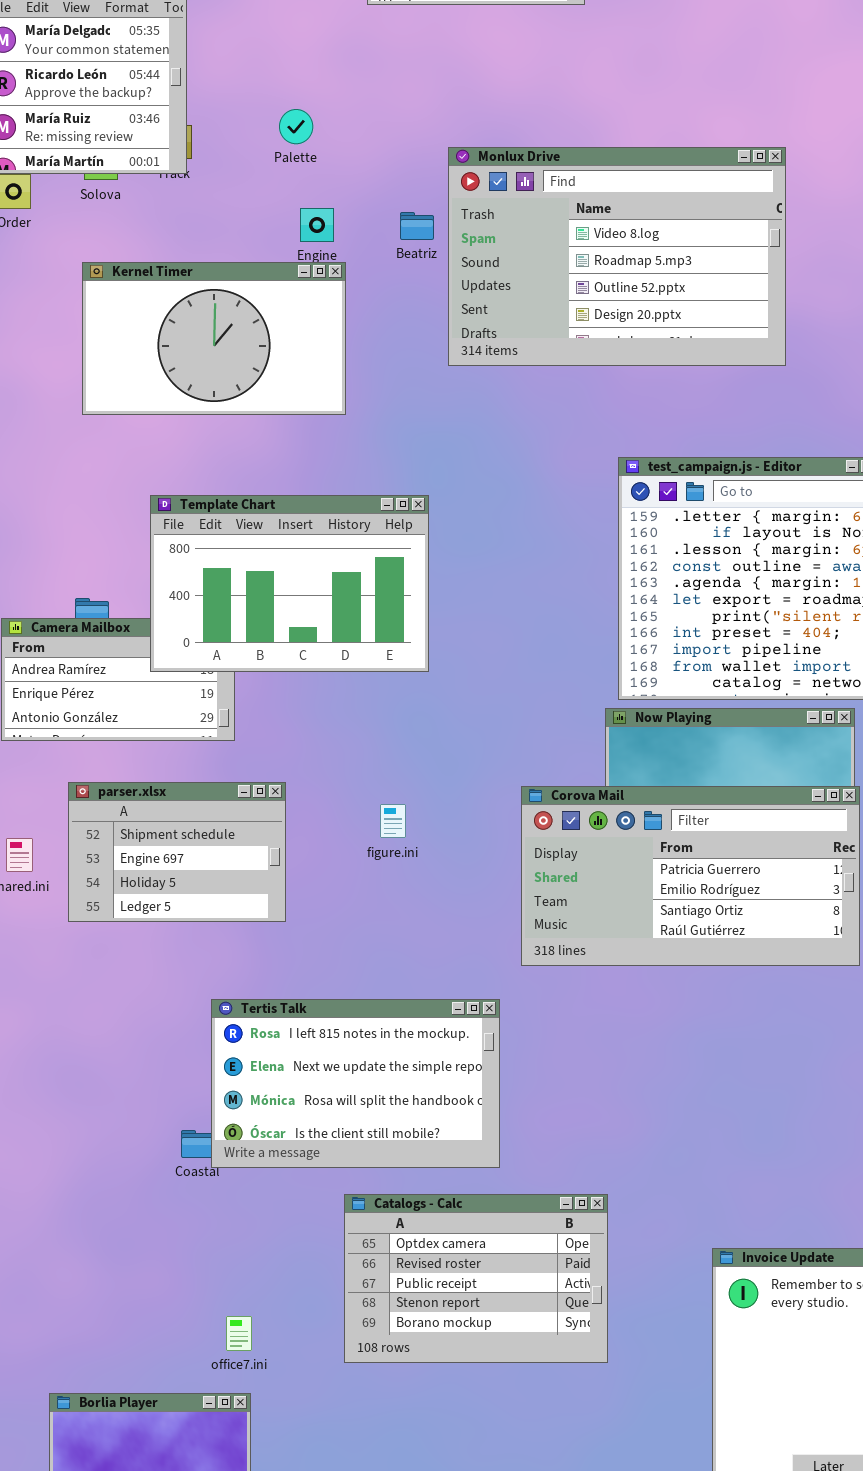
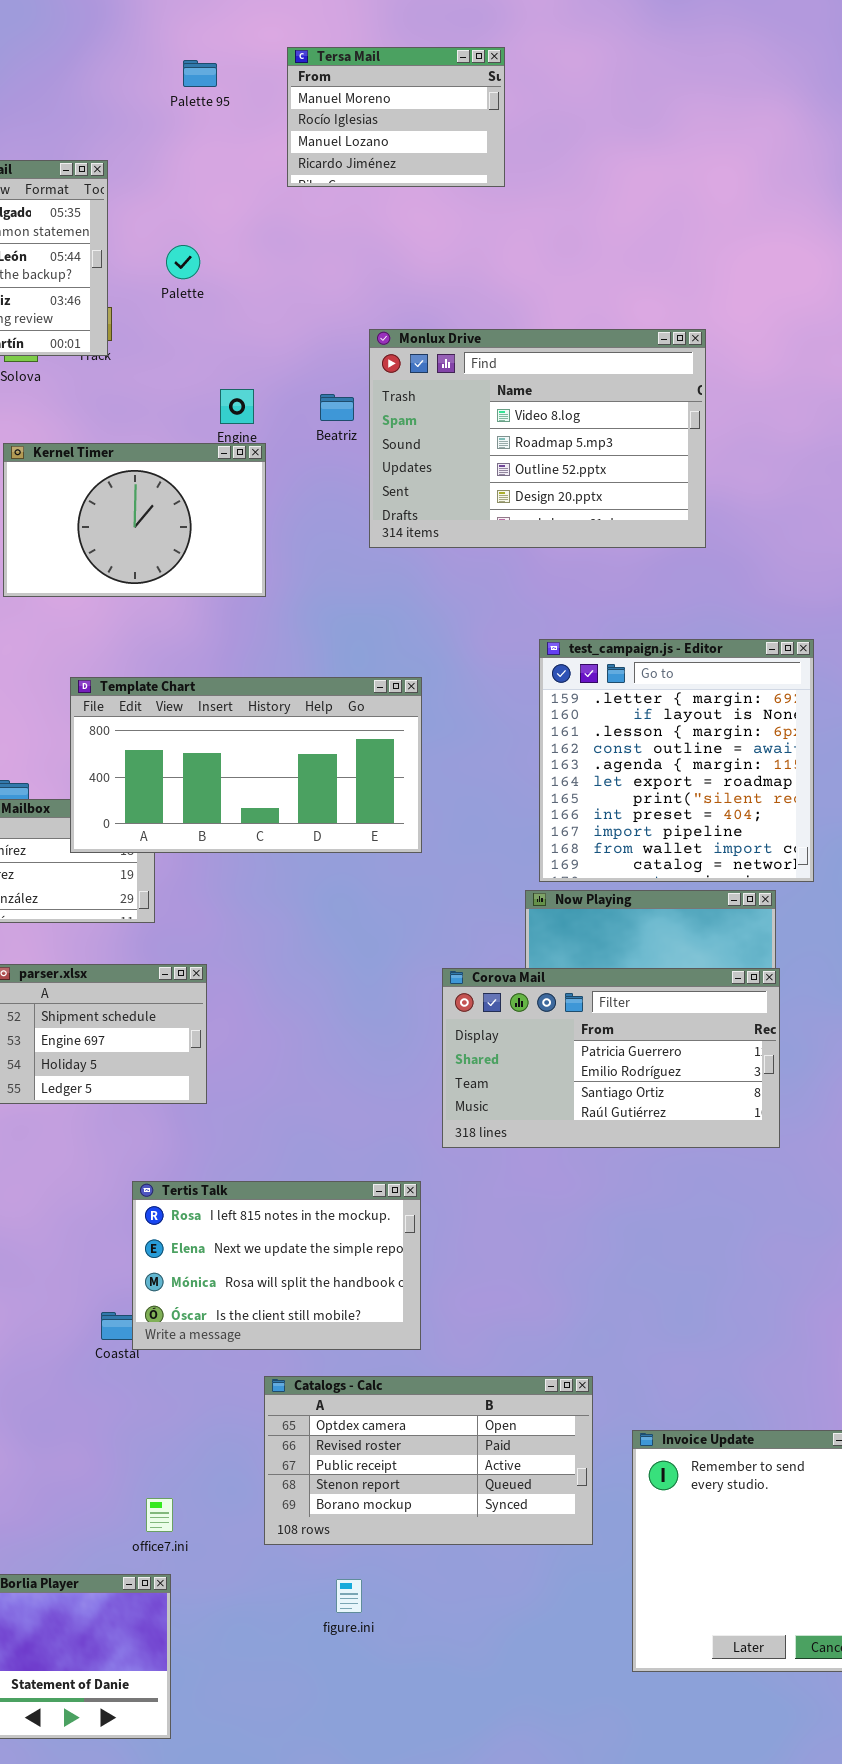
Palette: [279,109,313,144] -> [166,245,200,279], moved
Template Chart: [150,495,429,672] -> [70,677,422,853], resized
figure.ini: [380,804,406,838] -> [336,1579,362,1613], moved
Catalogs - Calc: [344,1194,608,1363] -> [264,1376,593,1545], resized

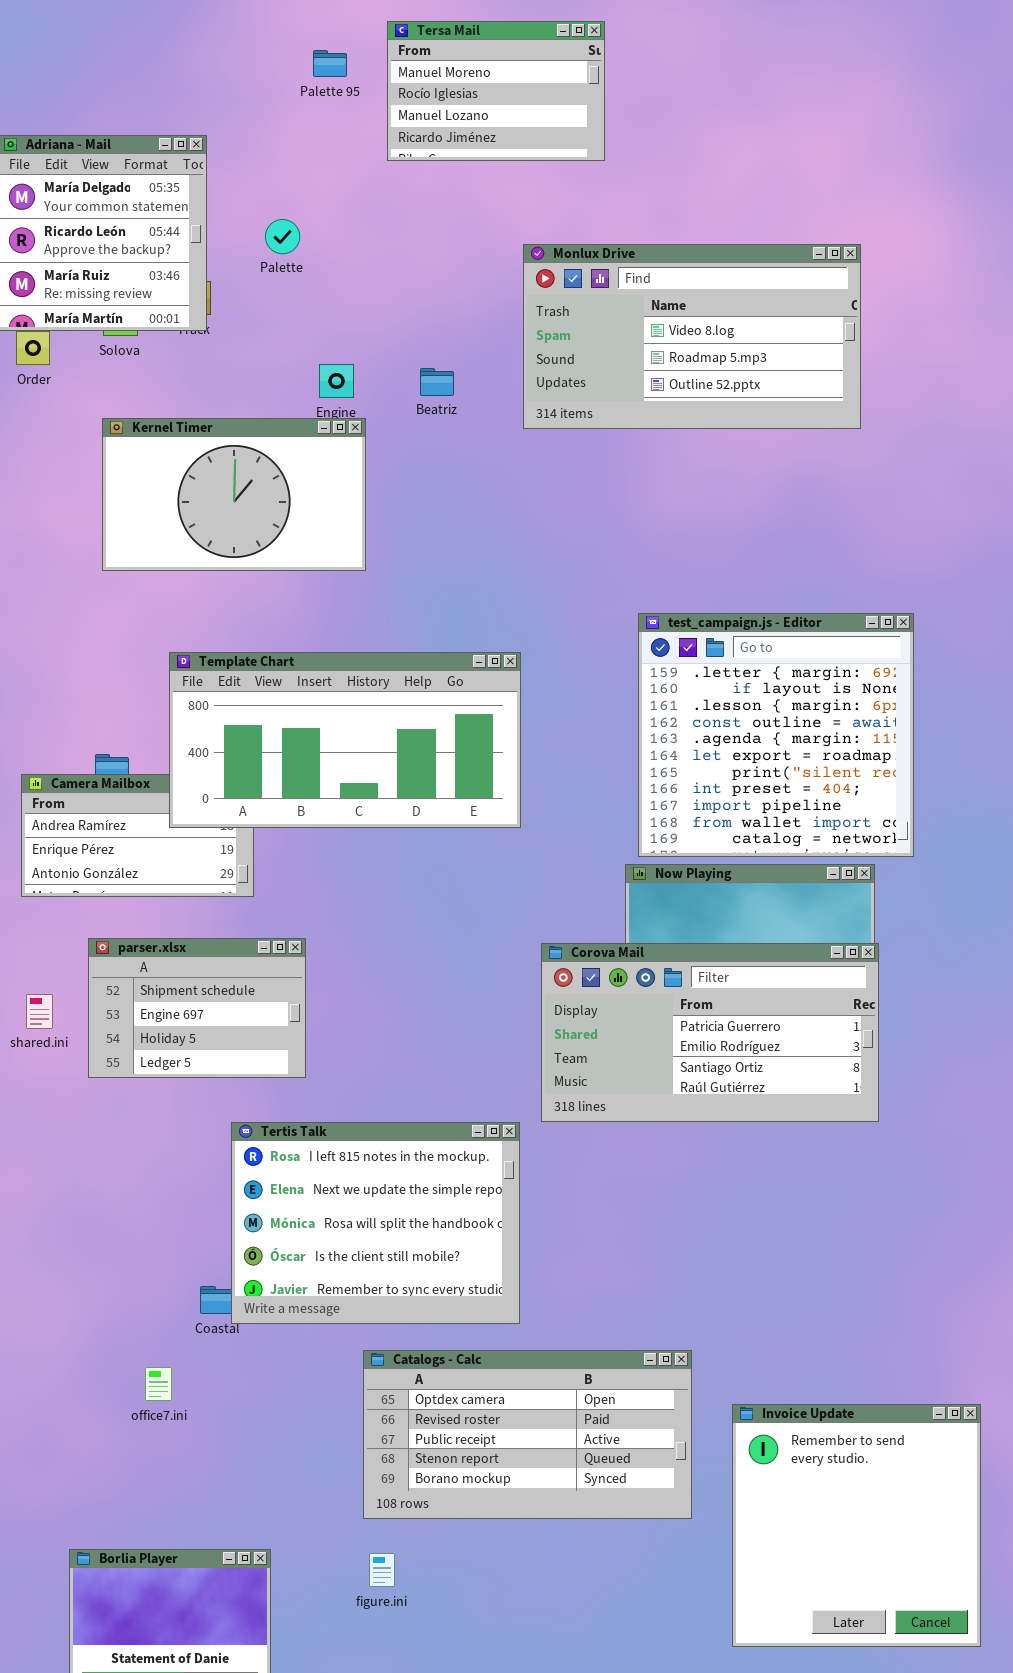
Palette 95: [183,60,217,87] -> [313,50,347,77], moved
Monlux Drive: [369,329,706,548] -> [523,244,861,429], moved, resized
Tertis Talk: [132,1181,421,1350] -> [231,1122,520,1324], resized
office7.ini: [146,1498,173,1532] -> [145,1367,172,1401], moved
figure.ini: [336,1579,362,1613] -> [369,1553,395,1587], moved

